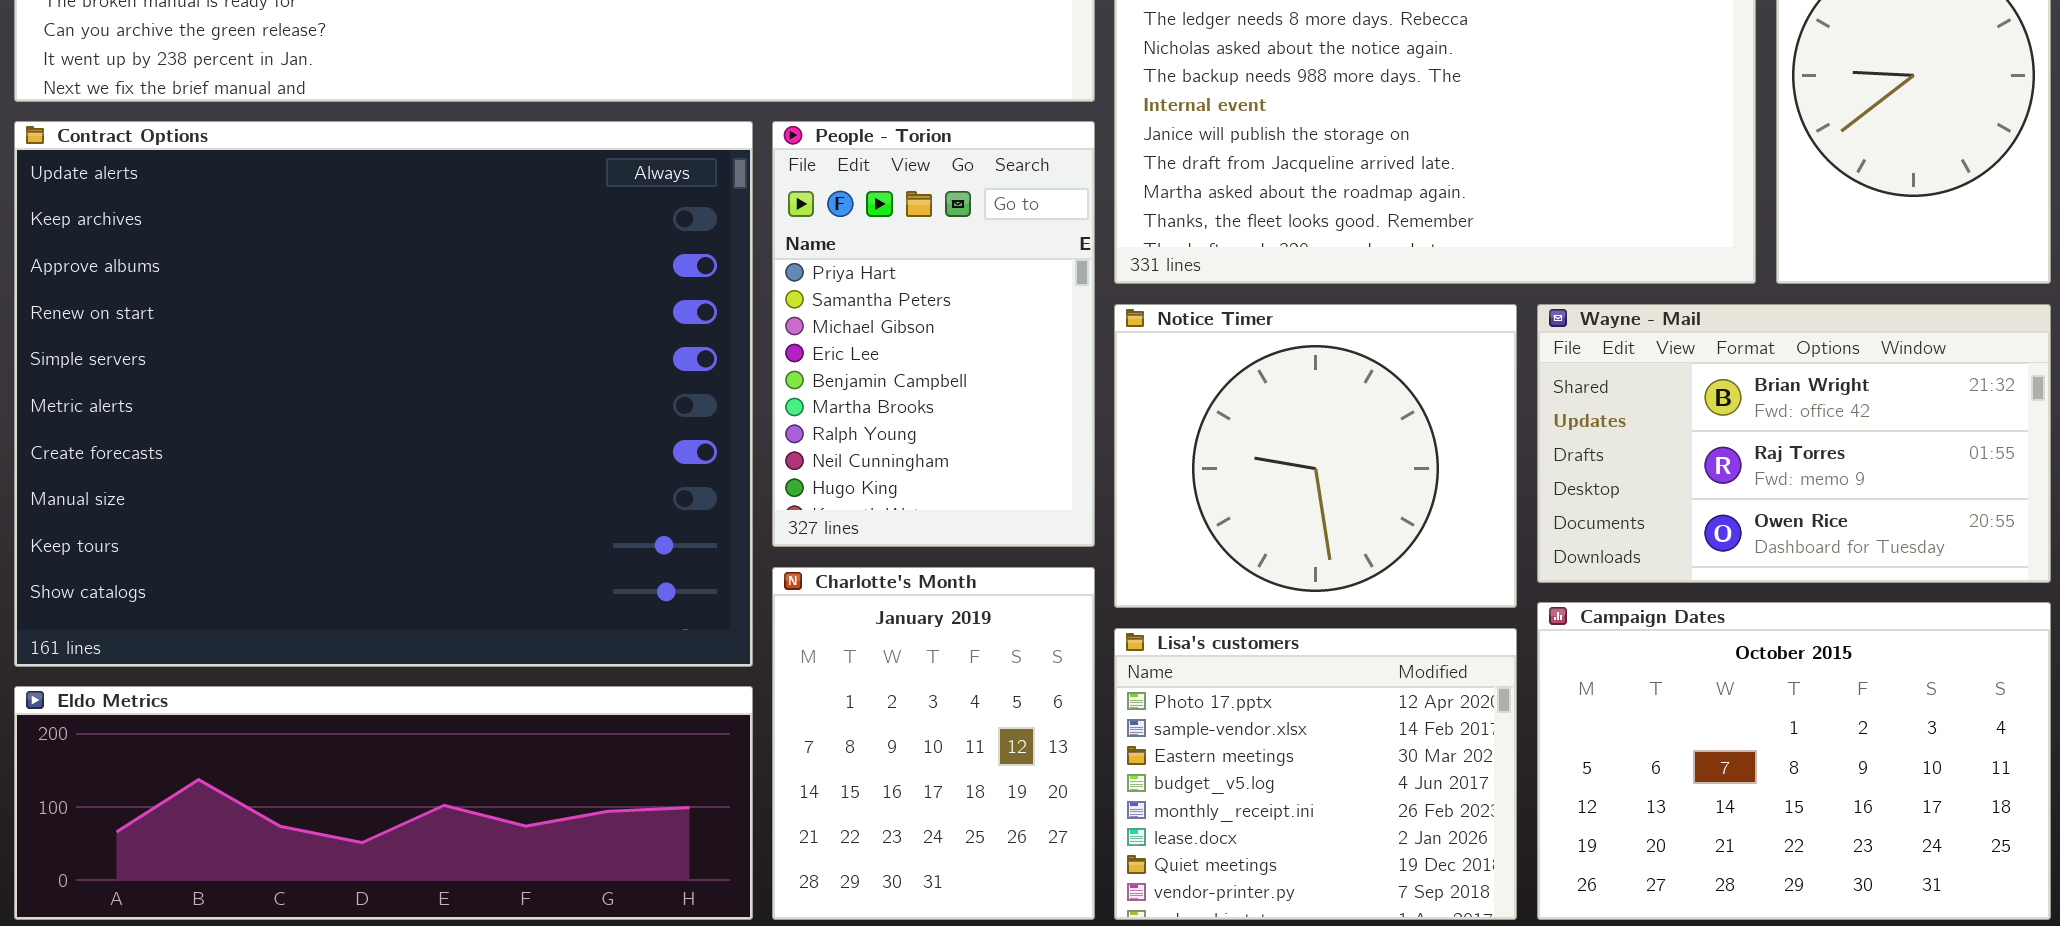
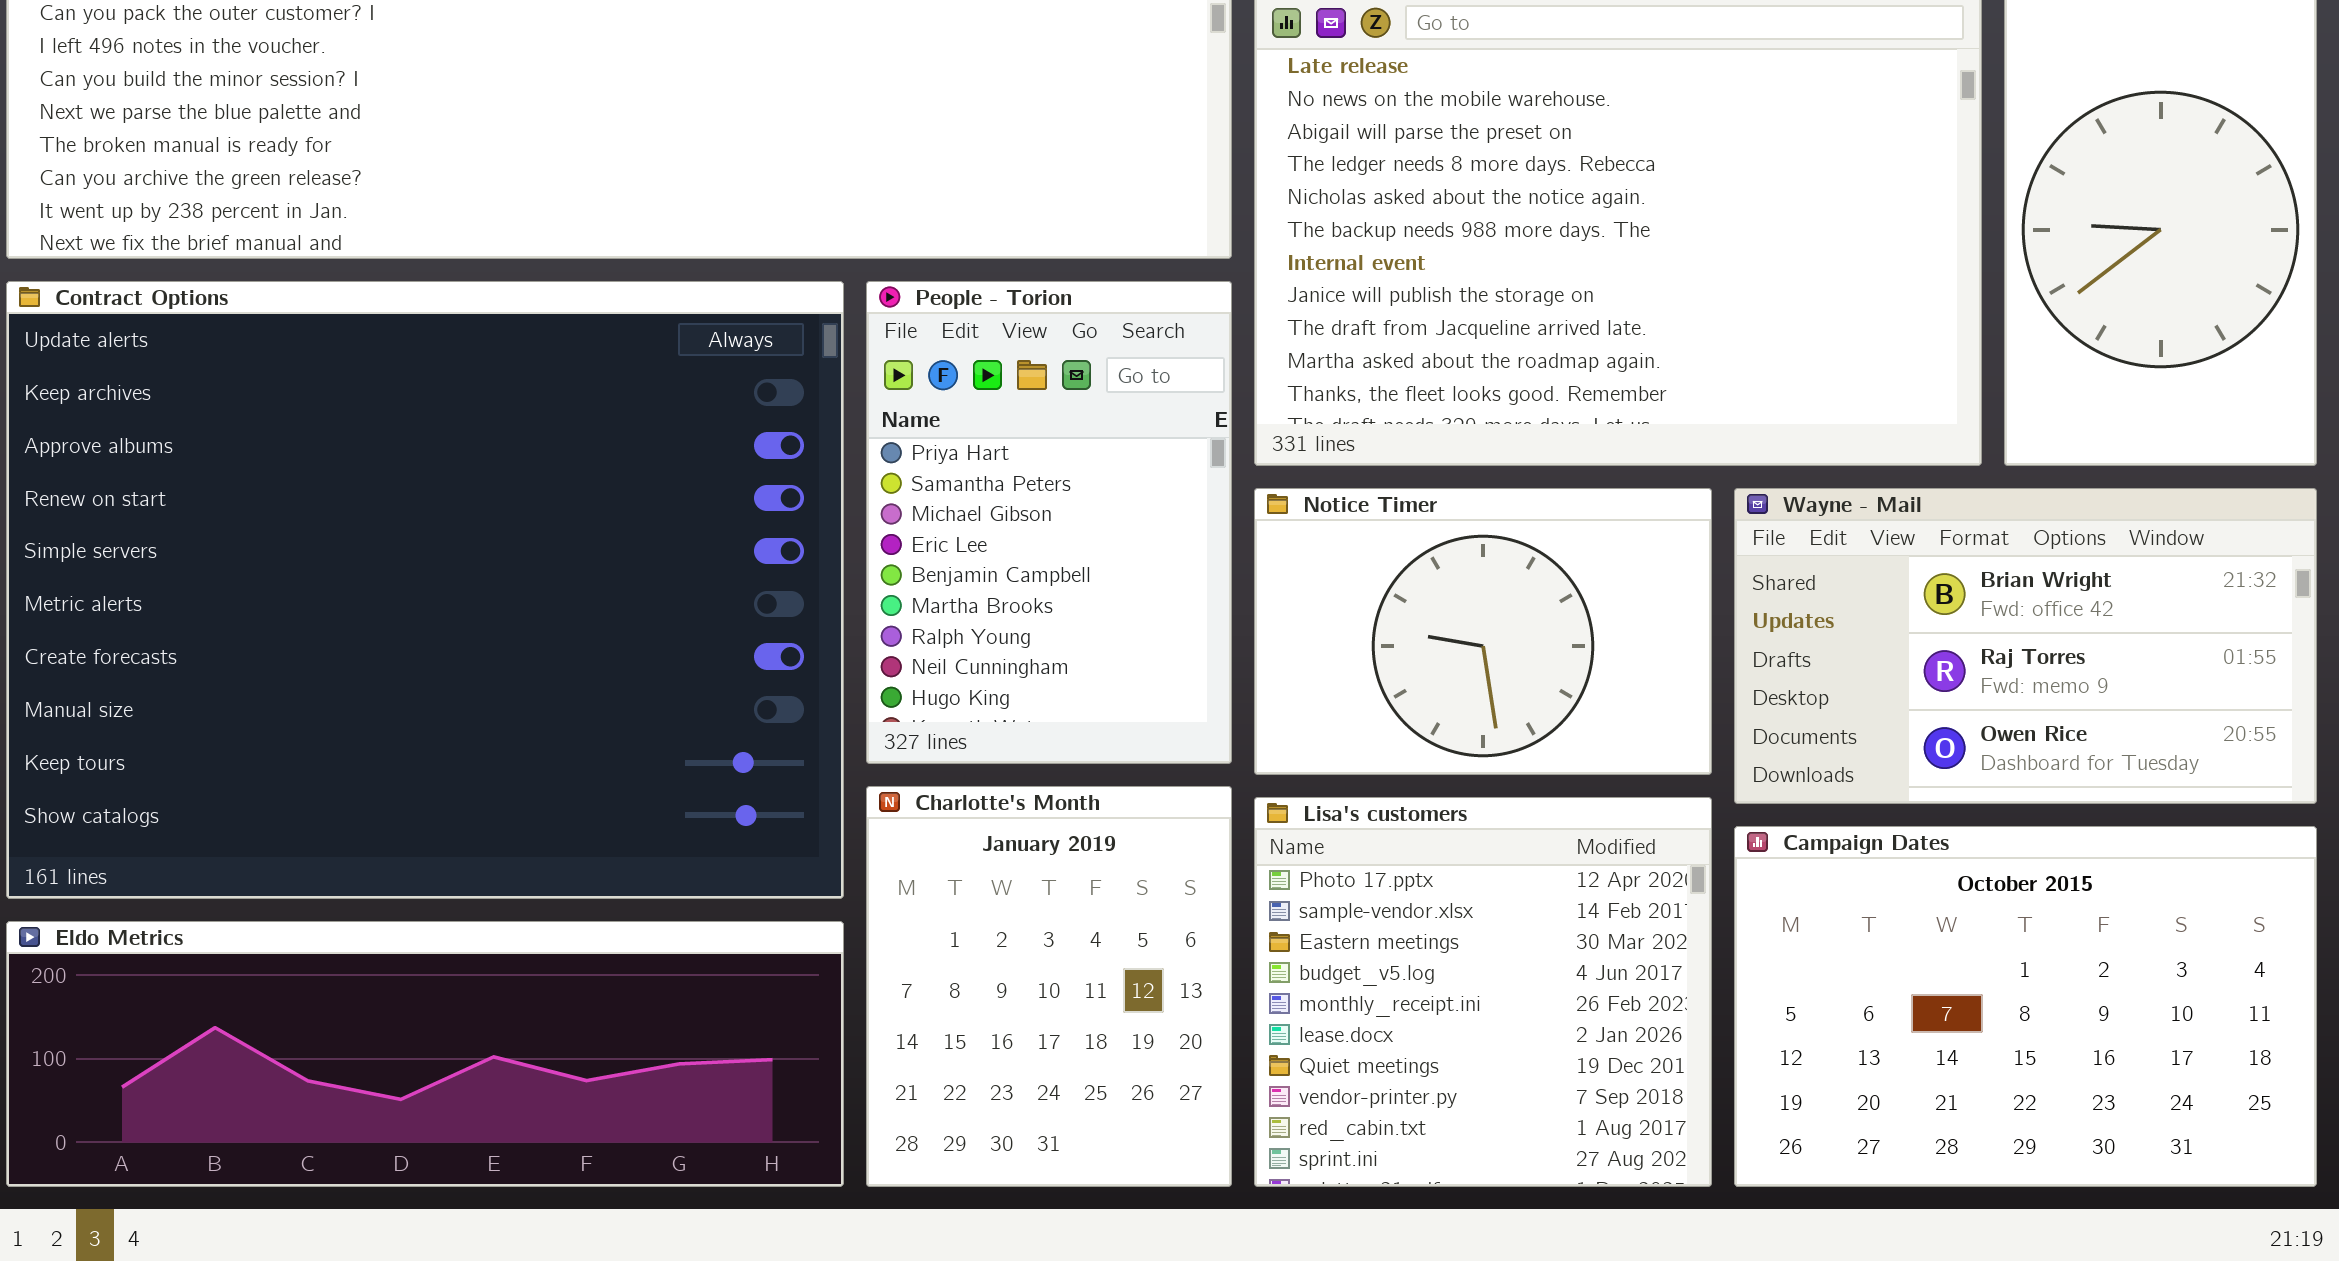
Notice Timer: [1114,304,1517,608] -> [1254,488,1712,775], resized
Lisa's customers: [1114,628,1517,920] -> [1254,797,1712,1187], resized

